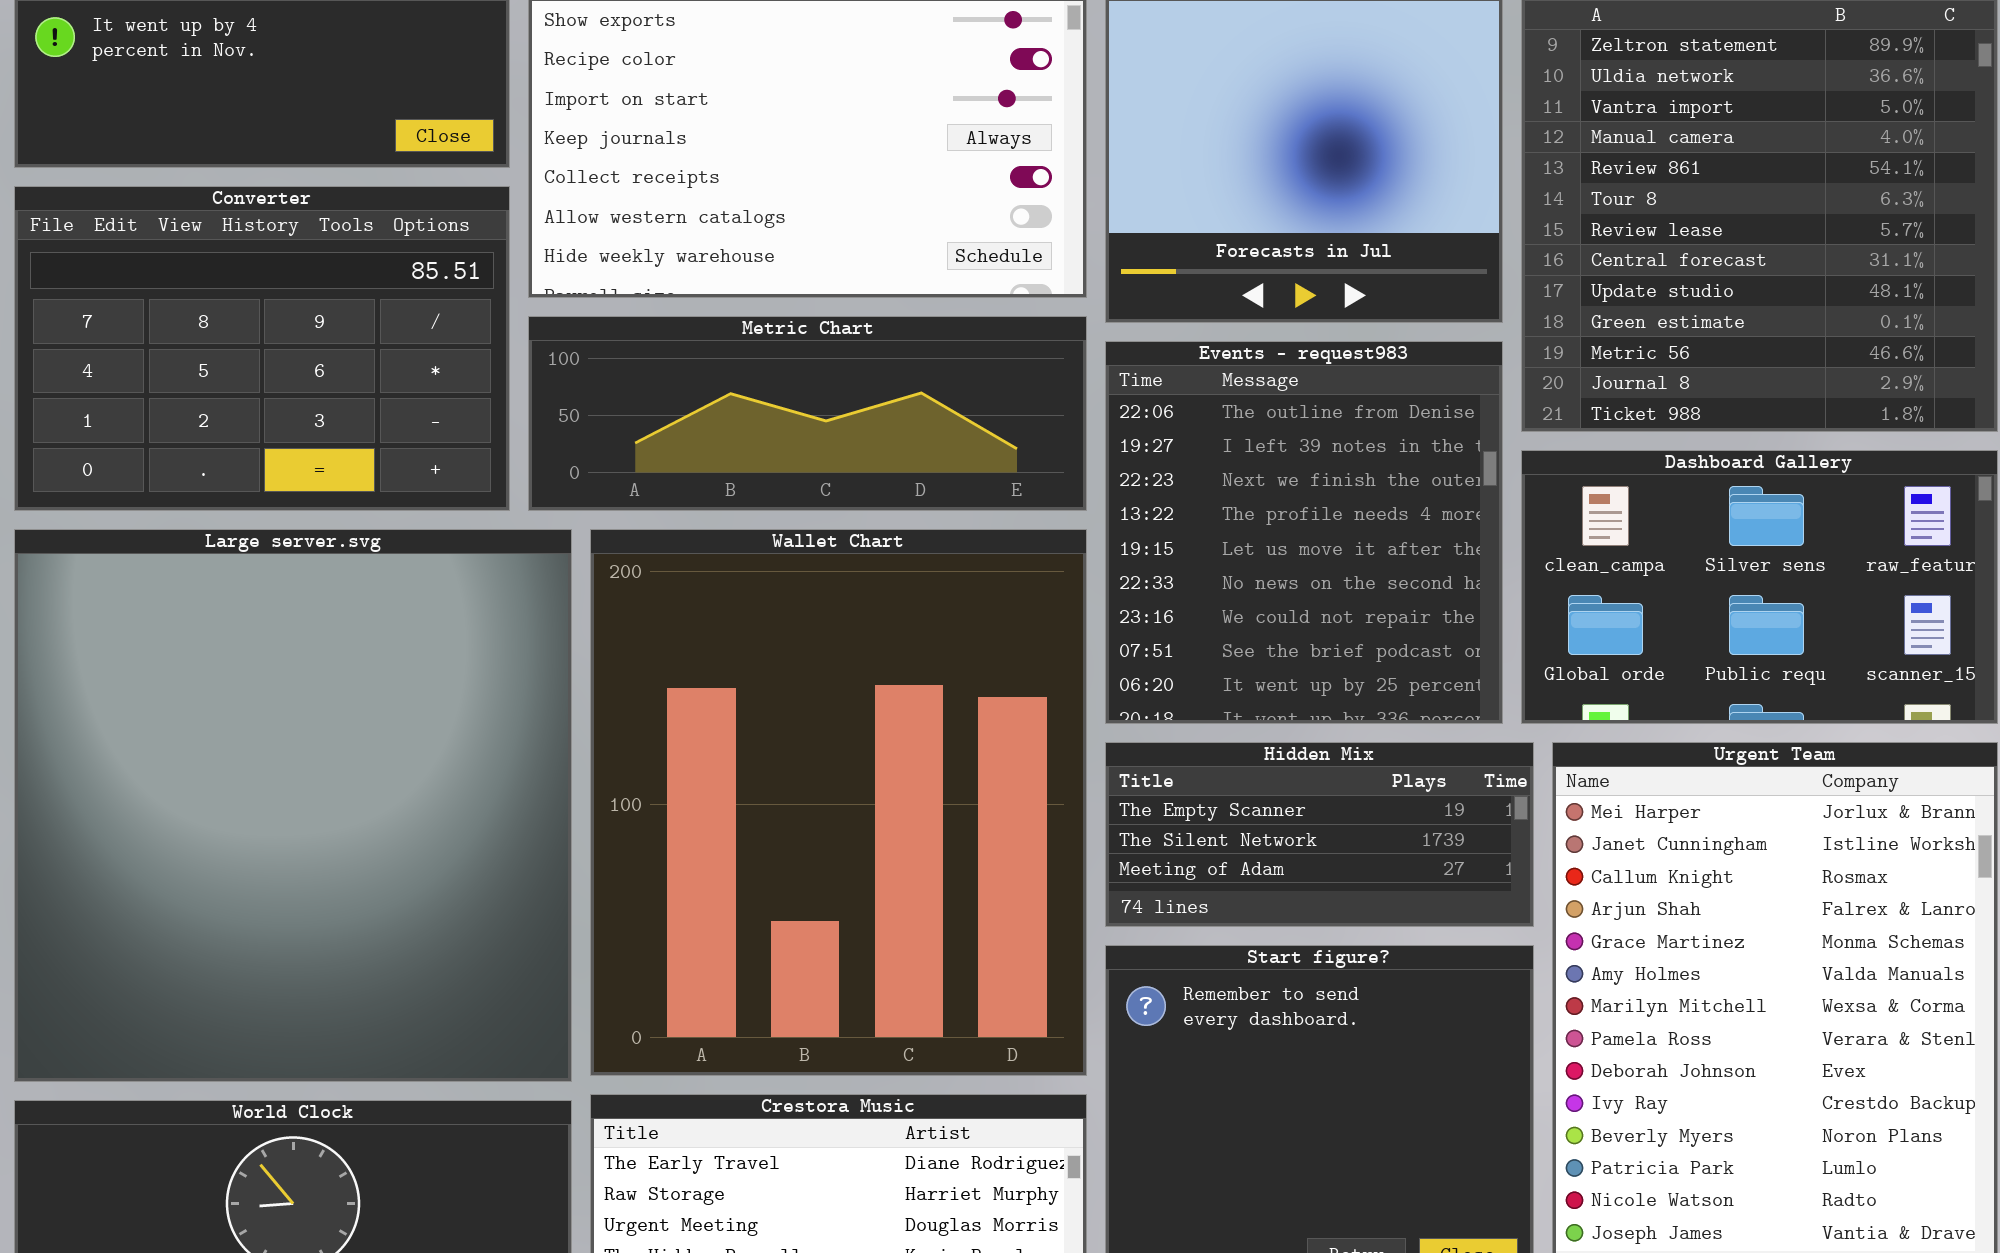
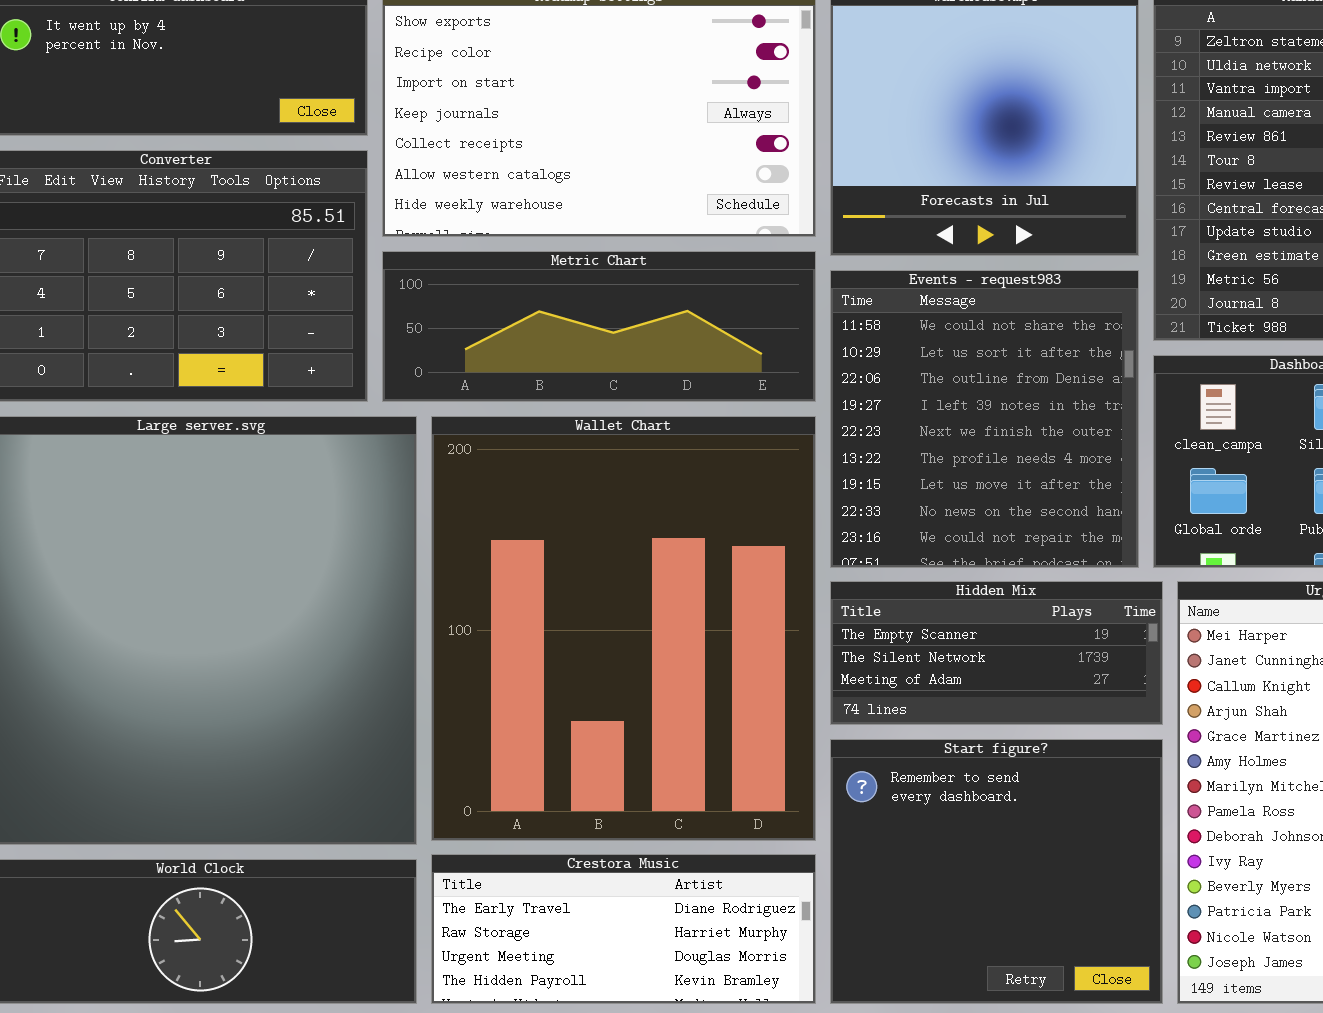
Events - request983: [1105,341,1503,724] -> [830,270,1139,568], scrolled up 2 rows

